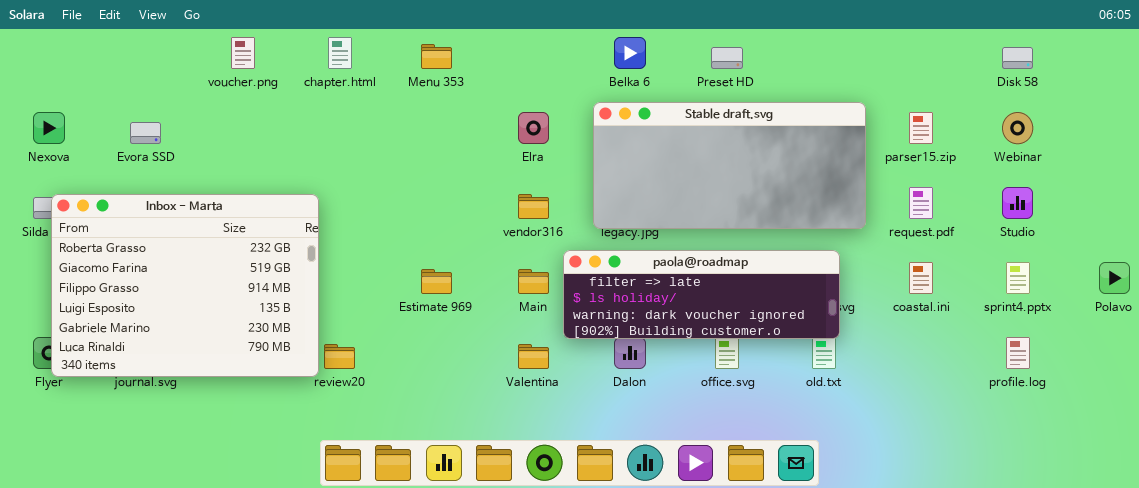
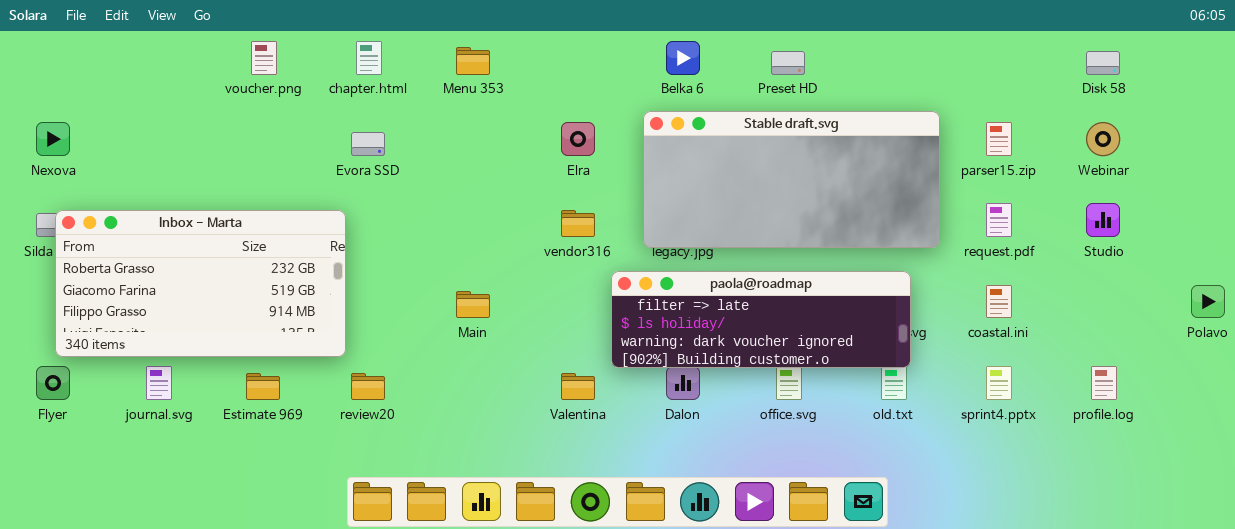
Evora SSD: [130,122,161,144] -> [351,132,385,156], moved
Inbox - Marta: [51,194,319,377] -> [55,210,346,357], resized
sprint4.pptx: [1006,262,1030,294] -> [986,366,1012,400], moved
Estimate 969: [421,269,452,294] -> [246,373,280,400], moved
Main: [518,269,549,294] -> [456,291,490,318], moved

